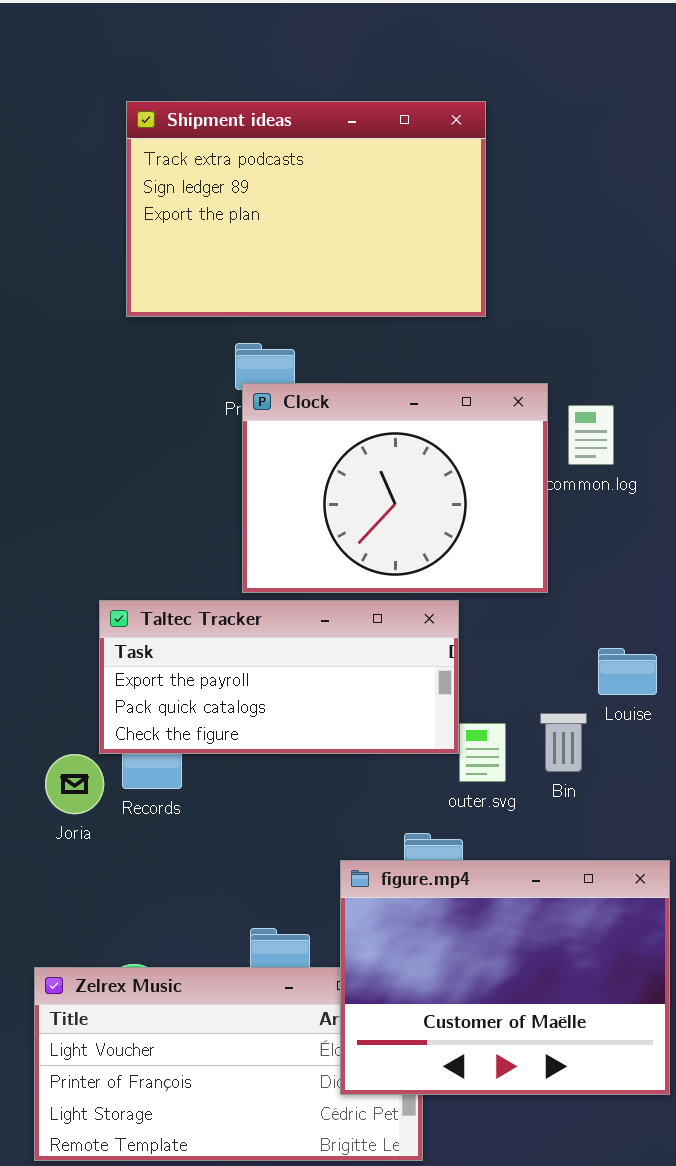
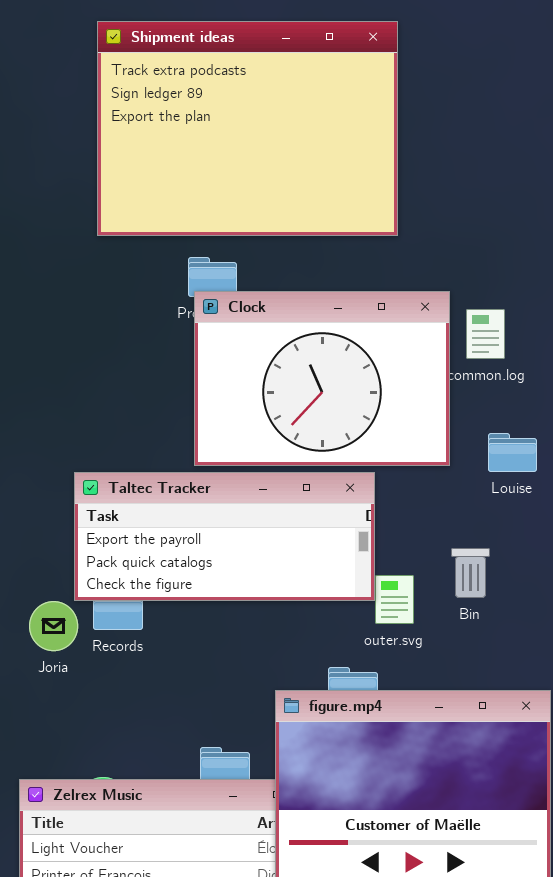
Shipment ideas: [126,101,486,317] -> [97,21,398,236], resized
Louise: [598,648,657,695] -> [488,433,537,472], moved
Bin: [540,713,587,772] -> [451,548,490,598], moved

